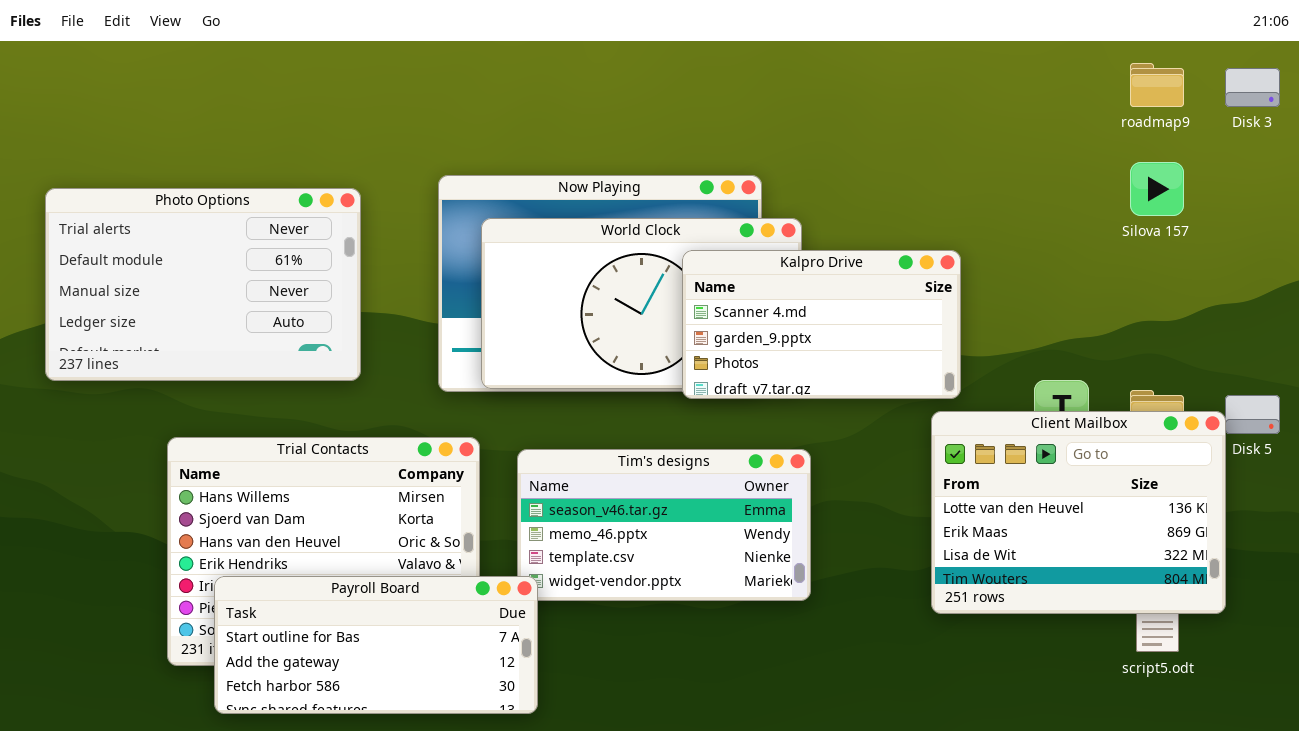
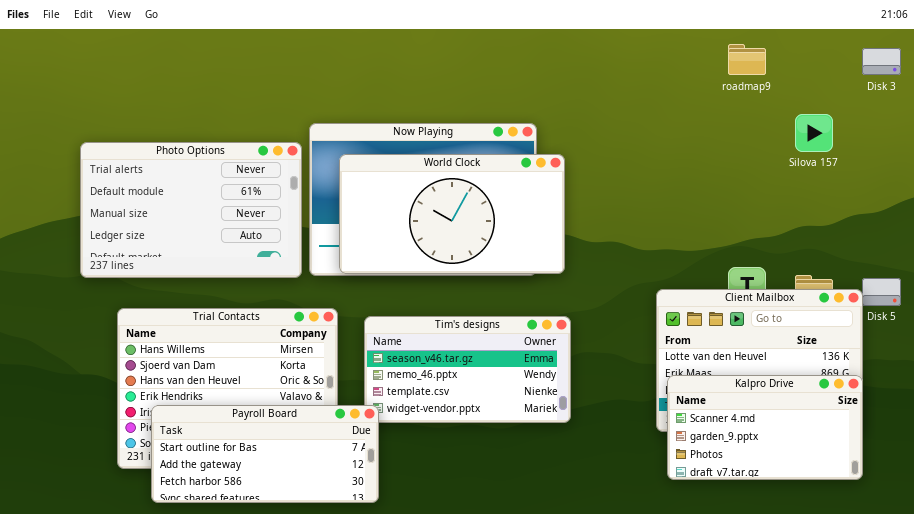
roadmap9: [1130,63,1184,107] -> [728,44,766,75], moved
Photo Options: [45,188,361,381] -> [80,142,302,278], moved
Kalpro Drive: [682,250,961,399] -> [667,375,863,480], moved

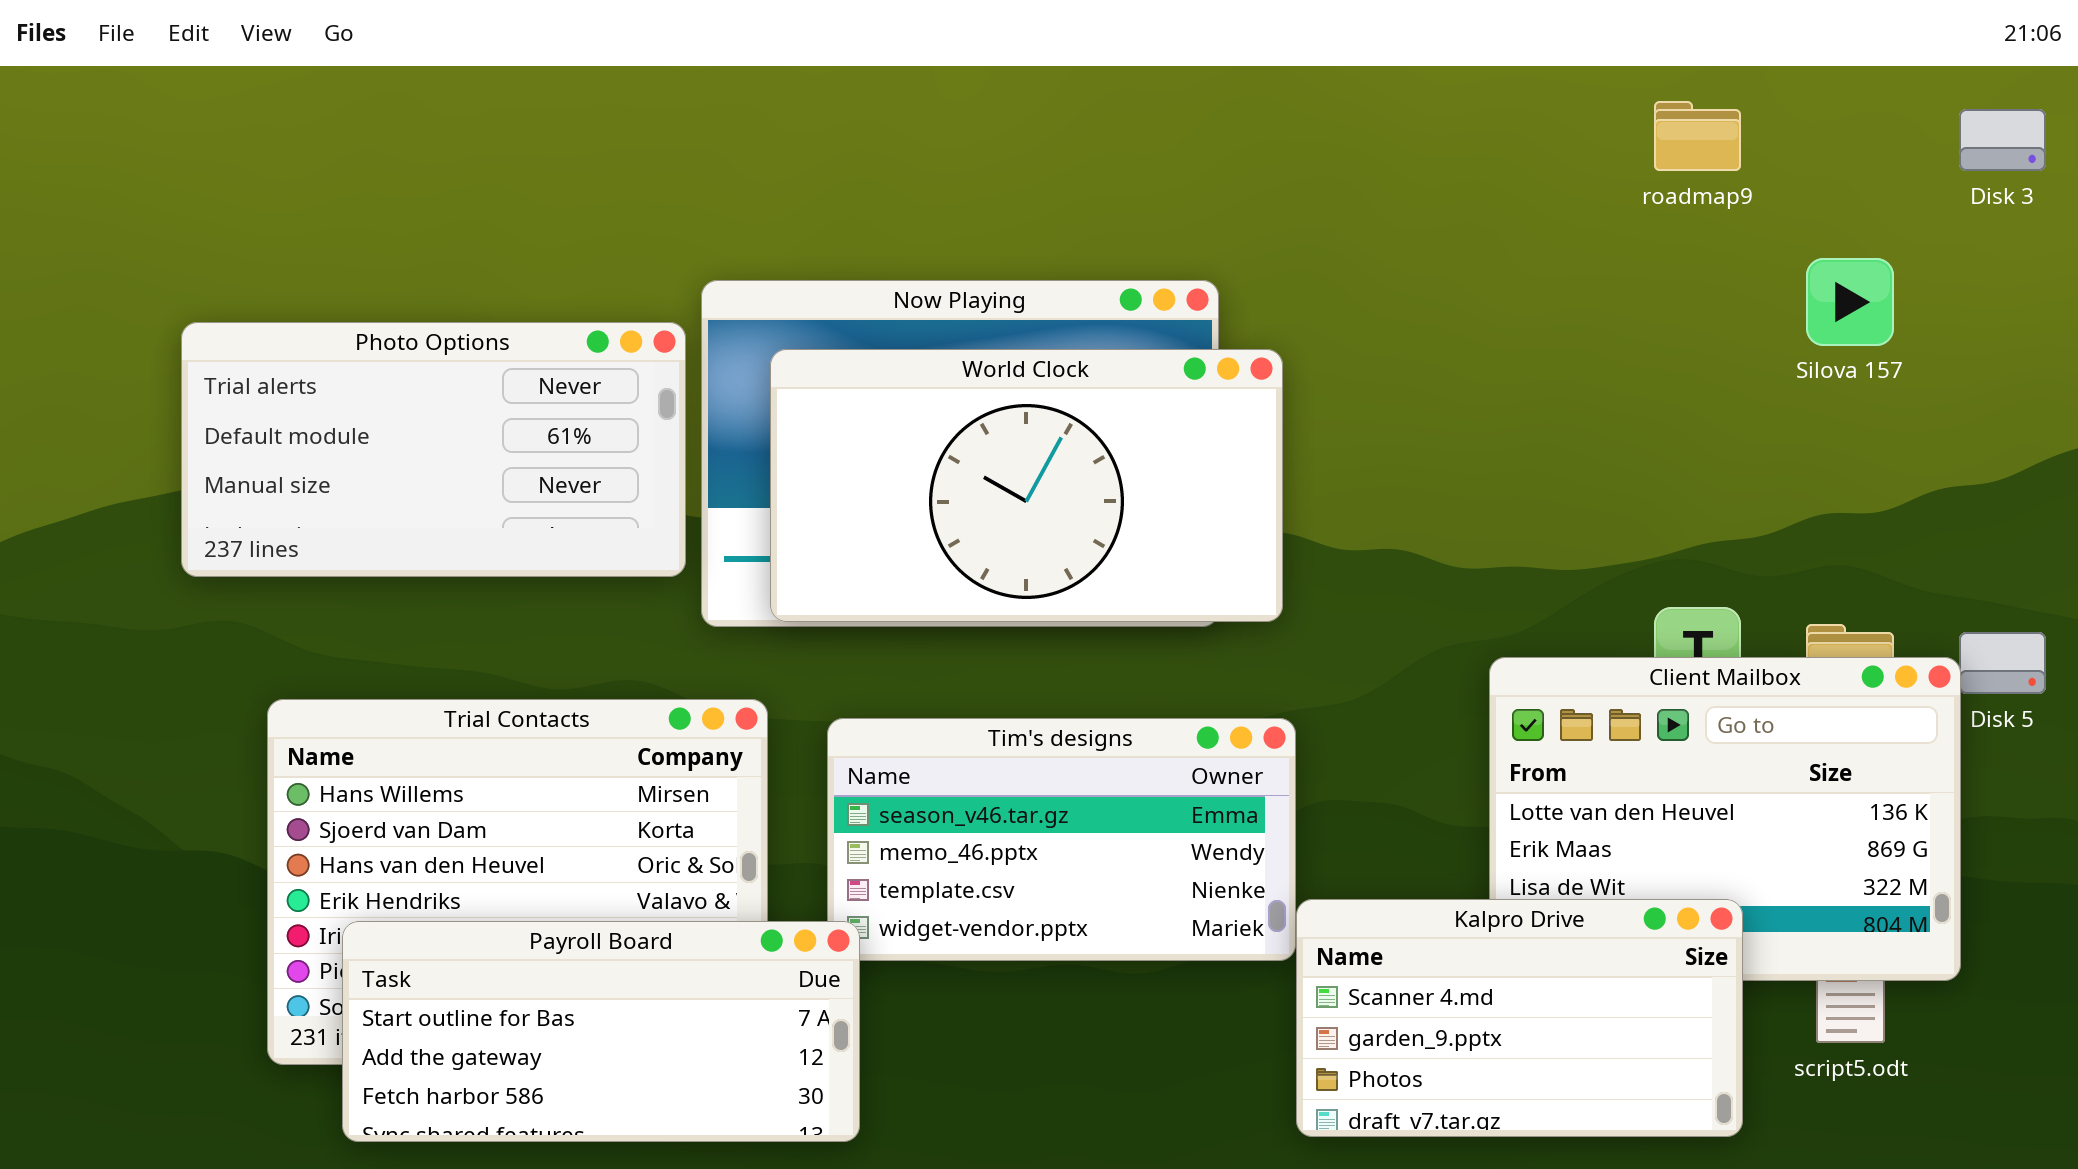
Photo Options: [80,142,302,278] -> [181,322,686,577], resized
Kalpro Drive: [667,375,863,480] -> [1296,899,1743,1137], moved

